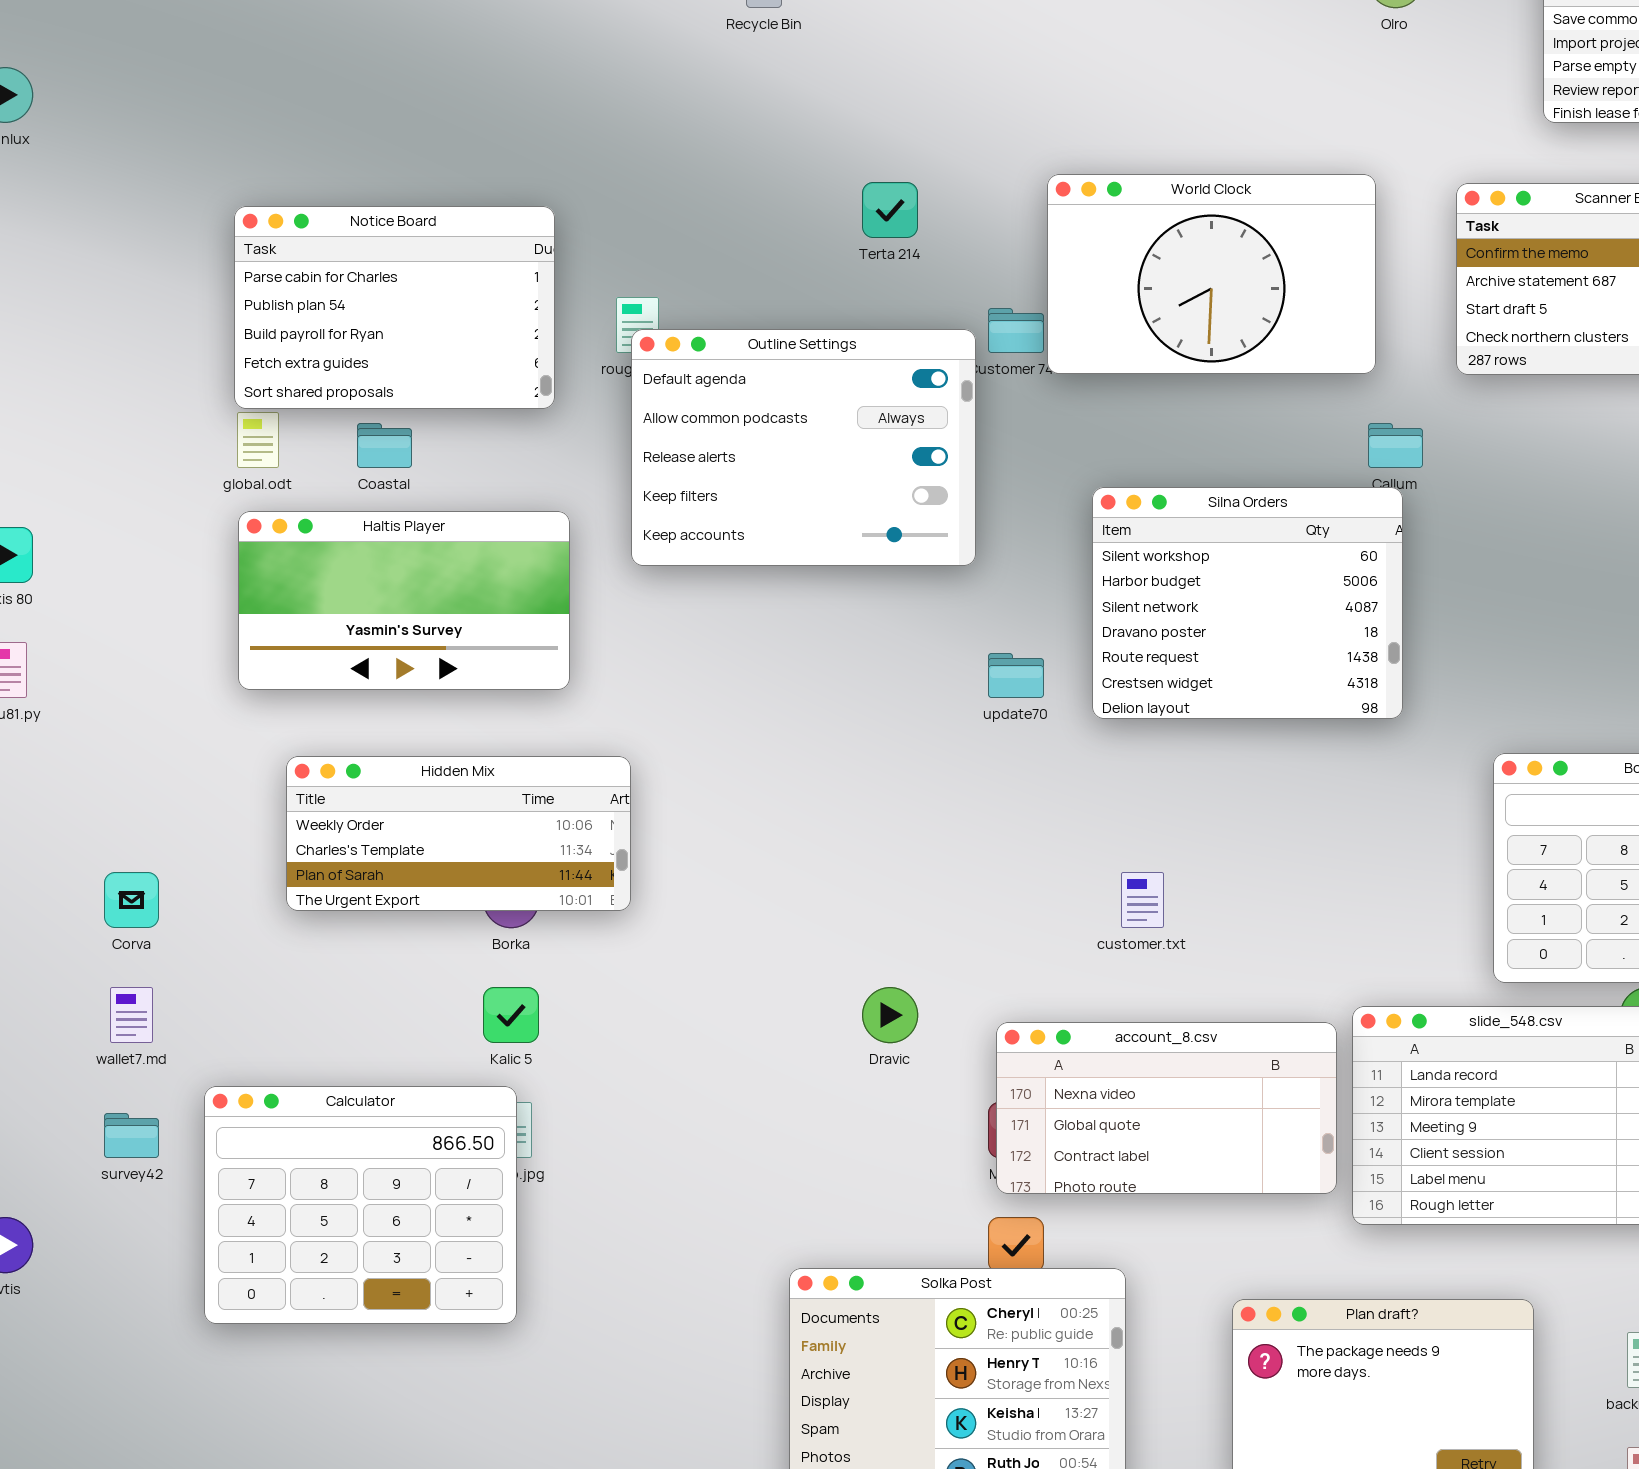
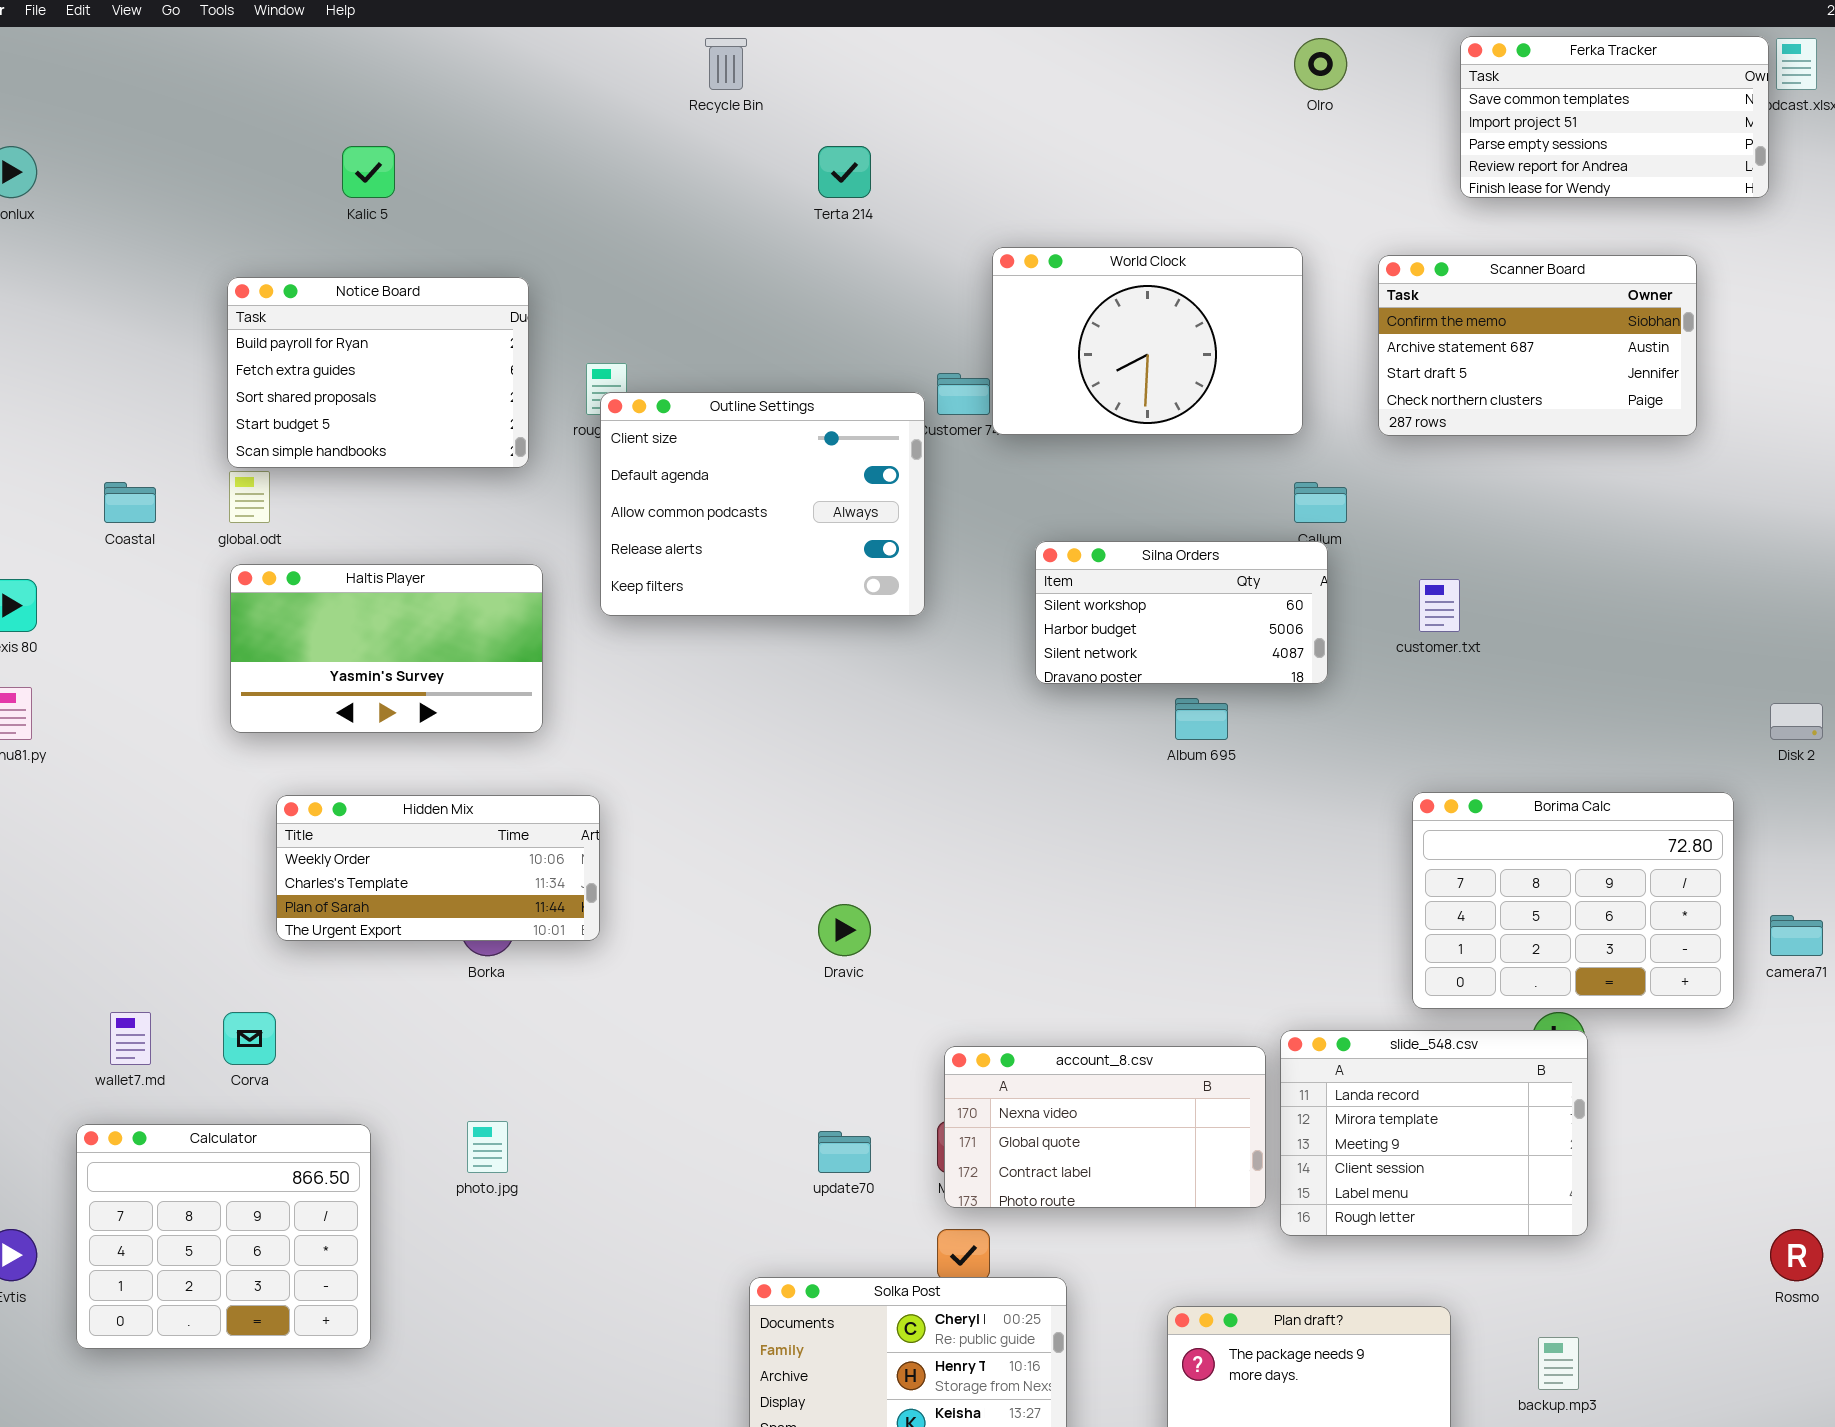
Terta 214: [862,182,918,238] -> [818,146,871,198], moved
Notice Board: [234,206,555,409] -> [227,277,529,468], scrolled down 2 rows
Outline Settings: [631,329,976,566] -> [600,392,925,616], scrolled up 1 row
Coastal: [357,423,412,468] -> [104,482,156,523], moved
Silna Orders: [1092,487,1403,719] -> [1035,541,1328,684], resized
update70: [988,653,1044,698] -> [818,1131,871,1173], moved
Corva: [104,872,159,928] -> [223,1012,276,1065], moved
customer.txt: [1121,872,1164,928] -> [1419,579,1460,632], moved
Kalic 5: [483,987,539,1043] -> [342,146,395,198], moved
Dravic: [862,987,918,1043] -> [818,904,871,956], moved
Calculator: [204,1086,517,1324] -> [76,1124,371,1349], moved

